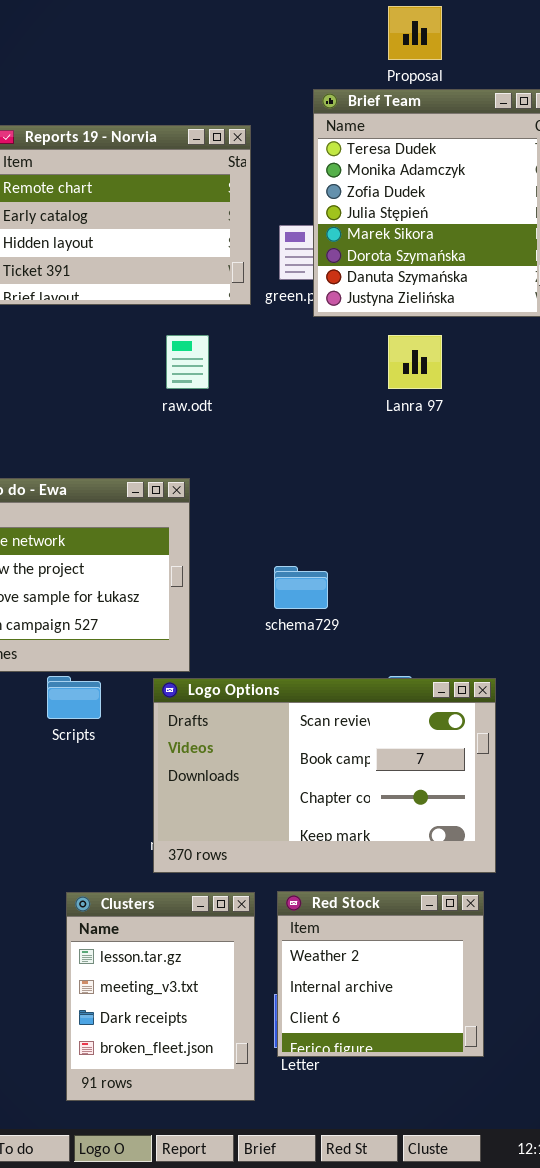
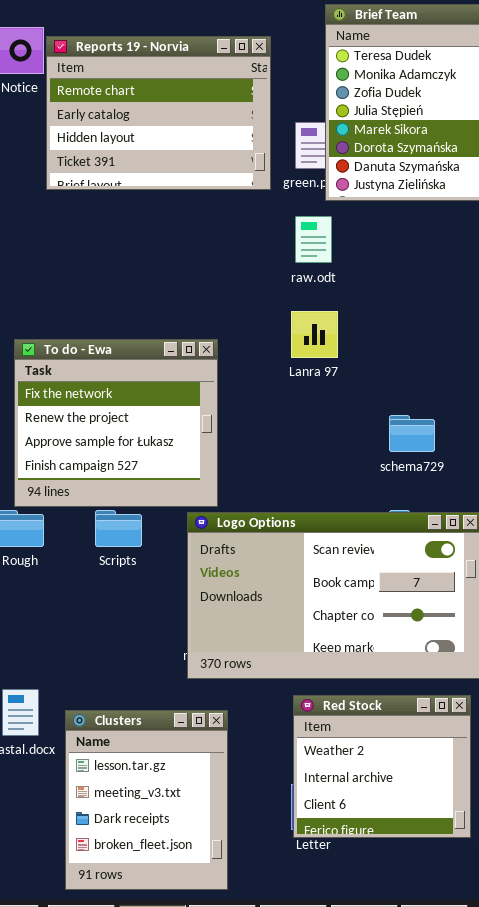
raw.odt: [166,335,209,389] -> [295,216,332,263], moved
Lanra 97: [388,335,442,389] -> [291,311,338,358], moved
schema729: [274,566,328,609] -> [389,415,435,452], moved
Clusters: [66,892,255,1101] -> [65,710,228,890], moved

